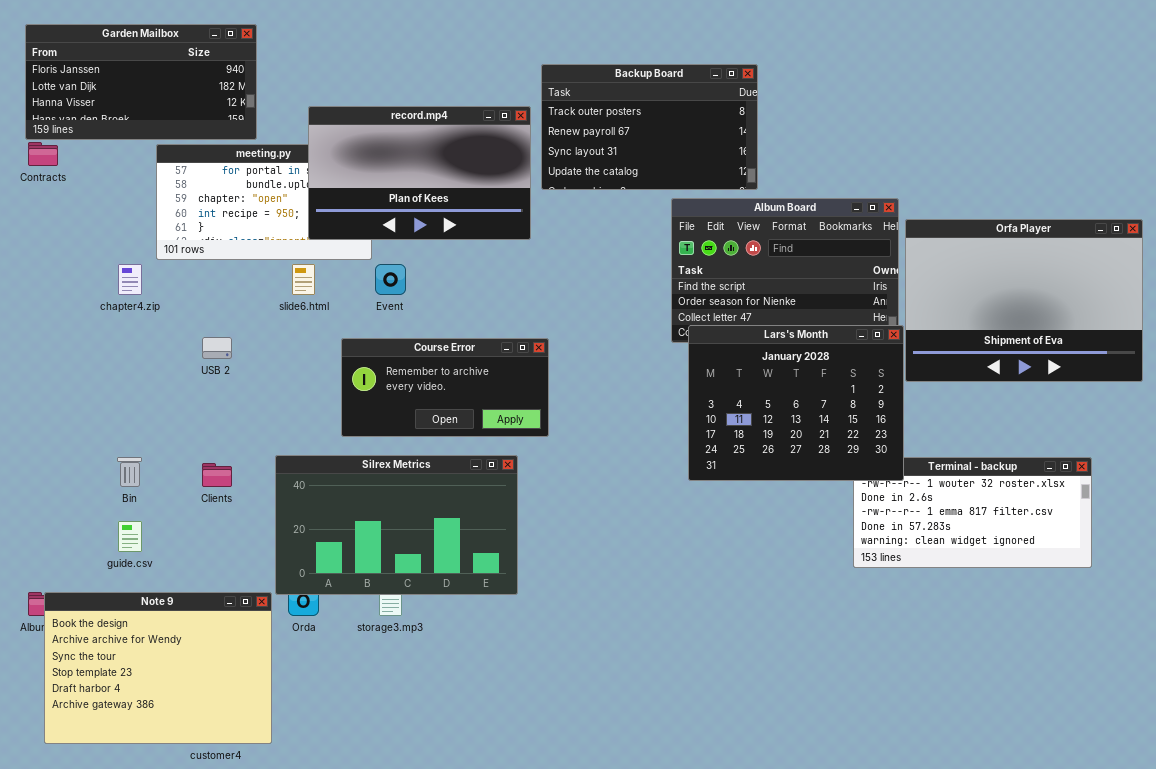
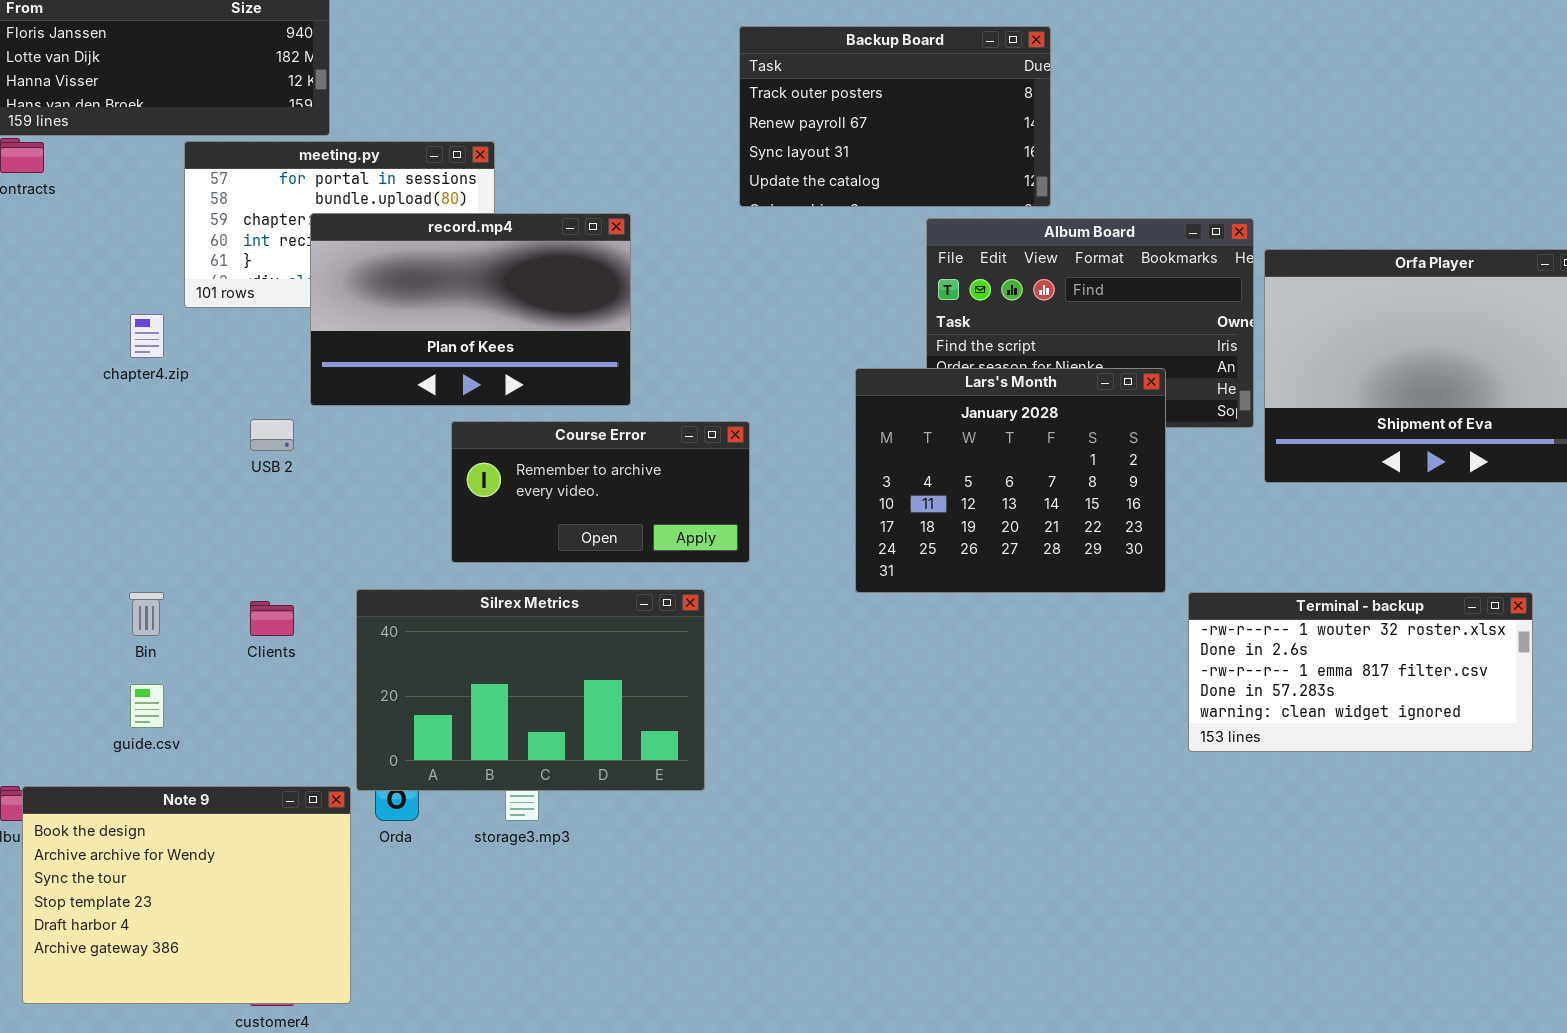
record.mp4: [308,106,531,240] -> [310,213,631,406], moved
Lars's Month: [688,325,904,481] -> [855,368,1166,593], moved

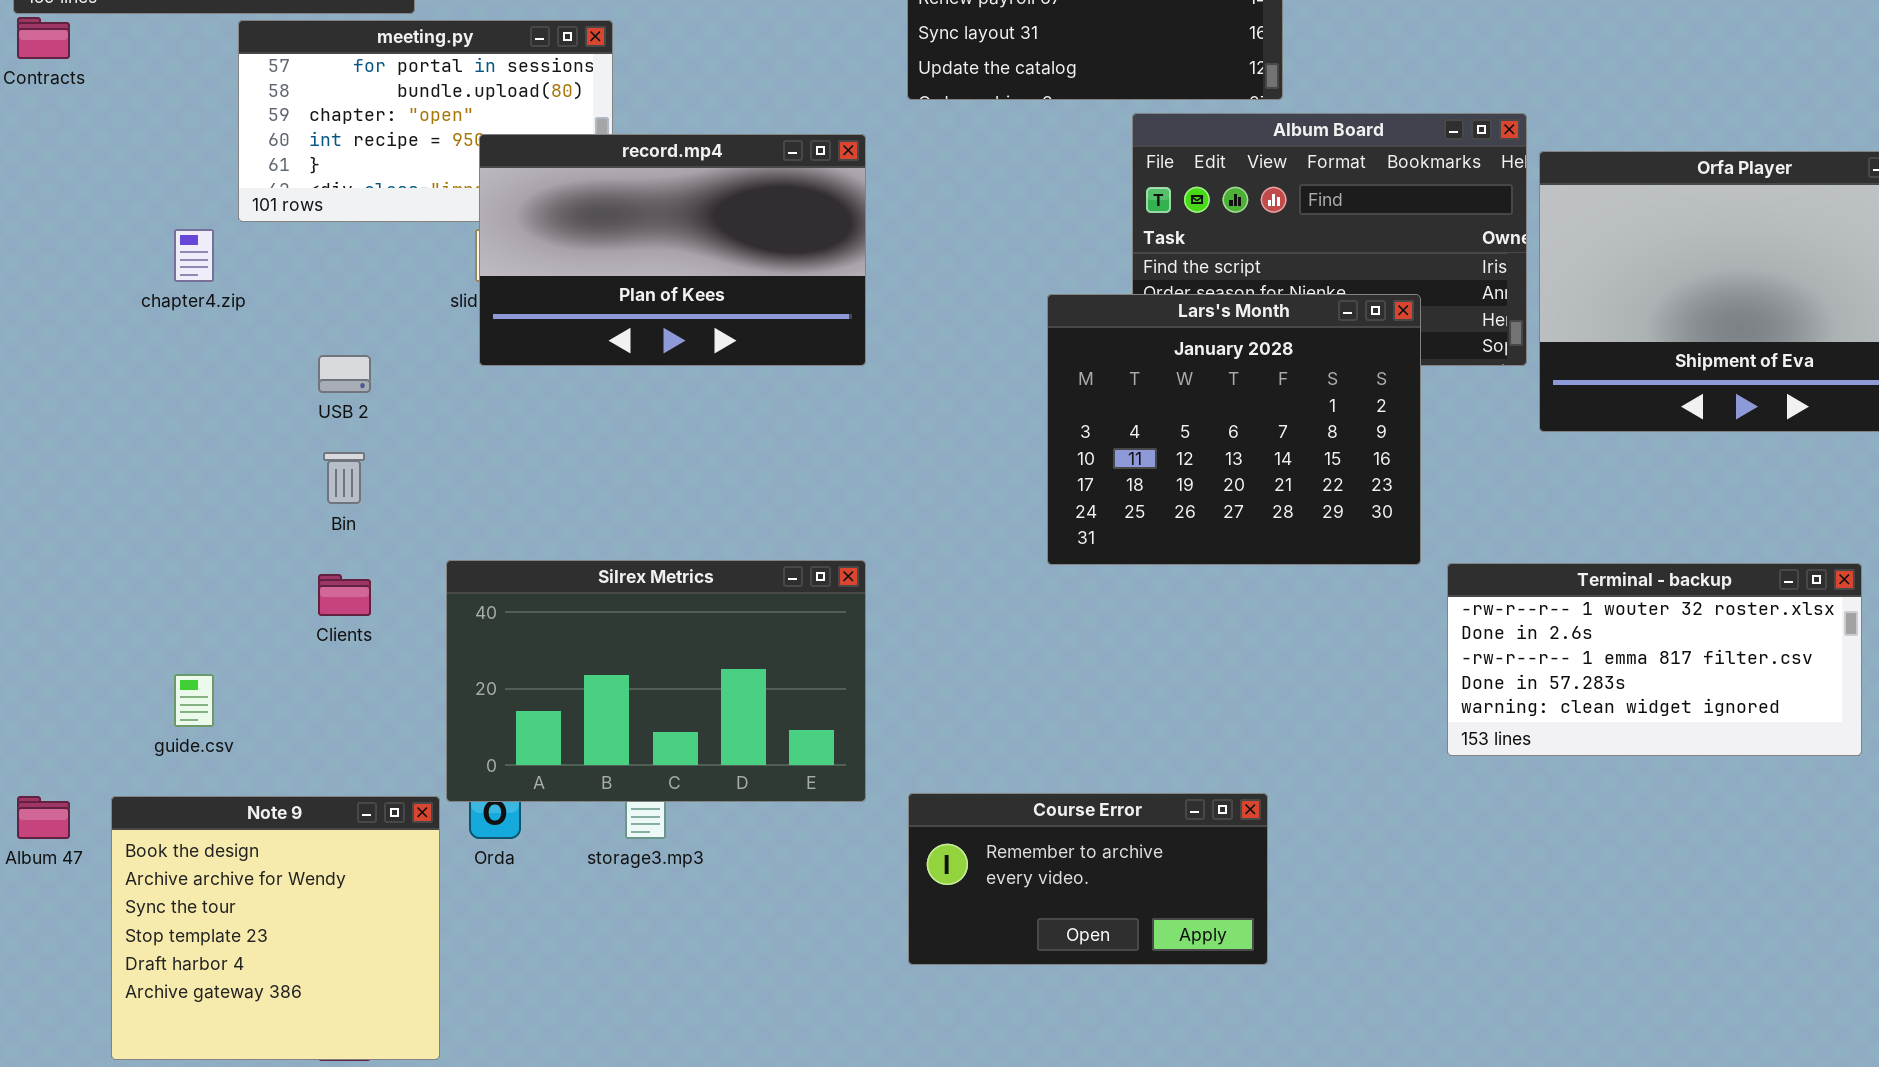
record.mp4: [310,213,631,406] -> [479,134,866,366], moved
Course Error: [451,421,750,563] -> [908,793,1268,965], moved
Bin: [129,592,164,636] -> [323,452,365,504], moved
Note 9: [22,786,351,1004] -> [111,796,440,1060], resized

